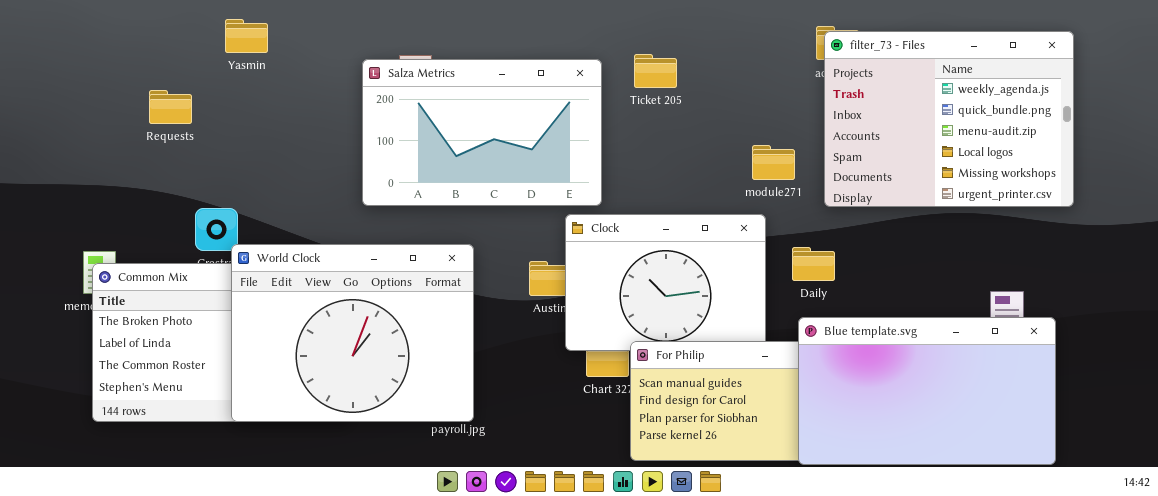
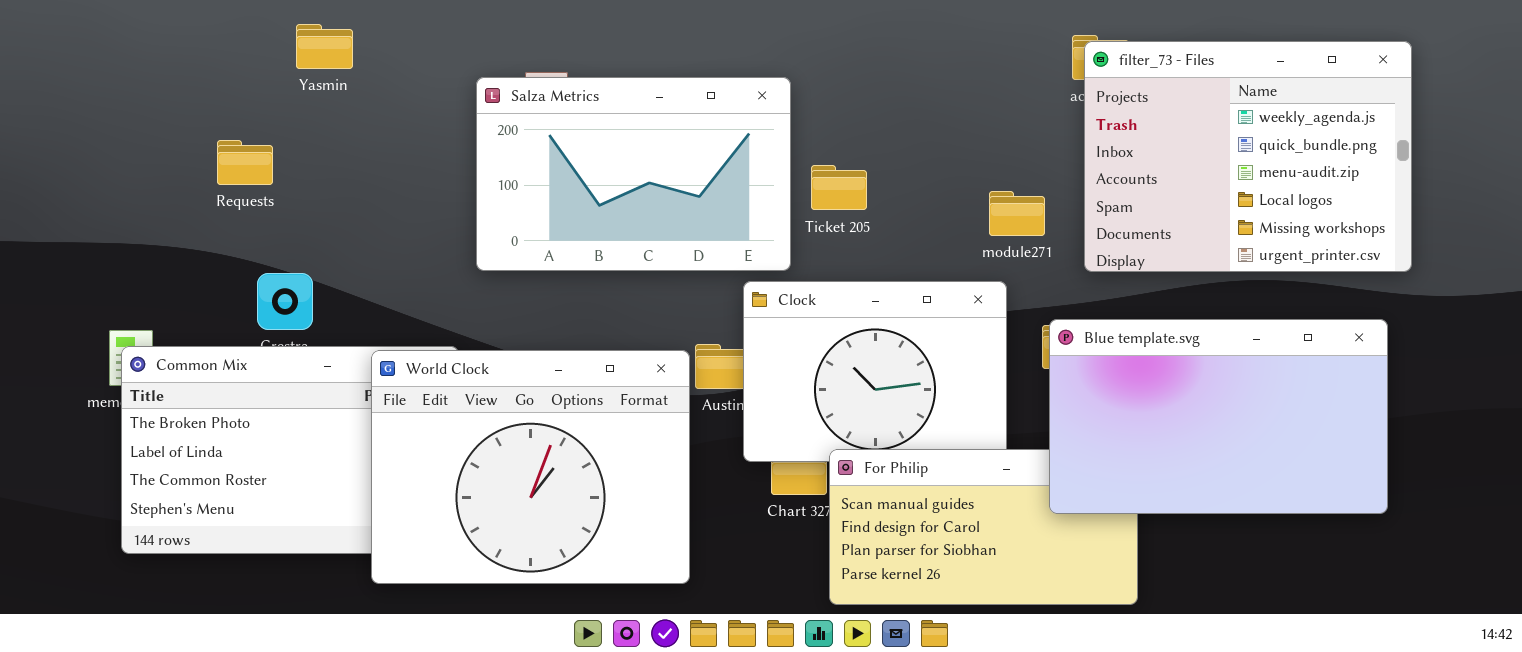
Ticket 205: [634,54,677,88] -> [811,165,867,210], moved
Requests: [149,90,192,124] -> [217,140,273,185], moved
World Clock: [231,244,474,422] -> [371,350,690,584], moved
Blue template.svg: [798,317,1056,465] -> [1049,319,1388,514], moved

